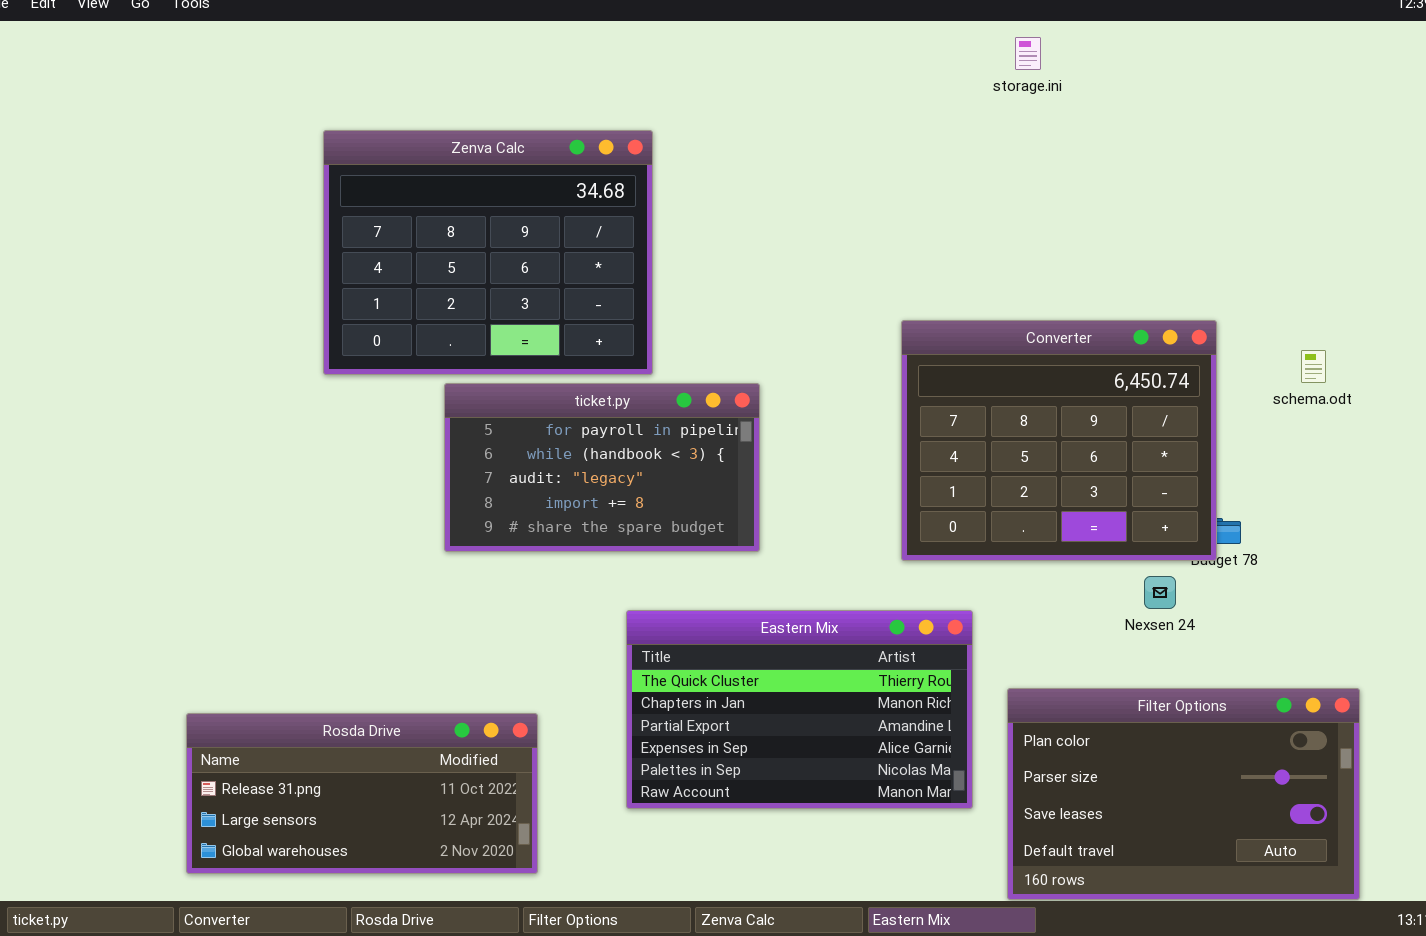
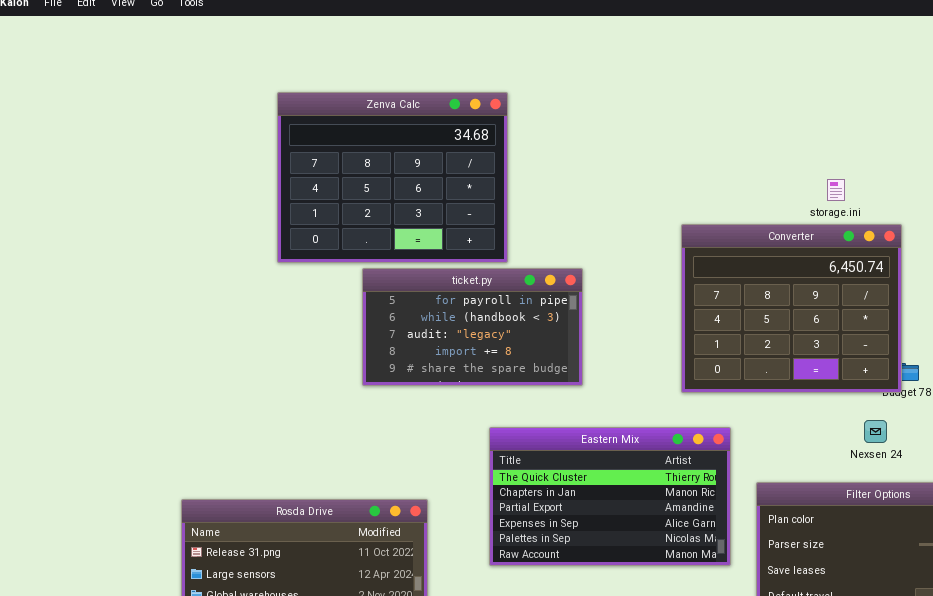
storage.ini: [1015,37,1041,70] -> [827,179,845,201], moved
Nexsen 24: [1144,576,1176,609] -> [864,420,887,443], moved

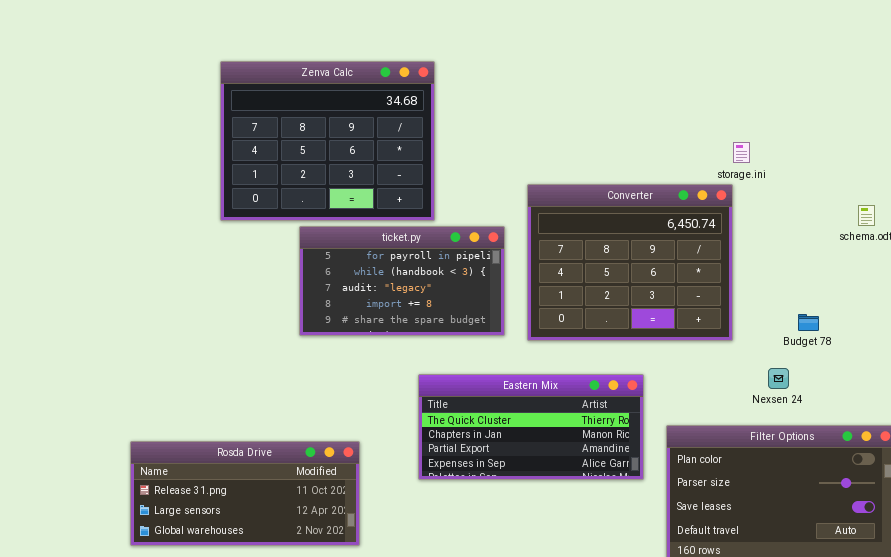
Converter: [681,224,902,393] -> [527,184,733,341], moved
Eastern Mix: [489,427,731,566] -> [418,374,644,480], resized

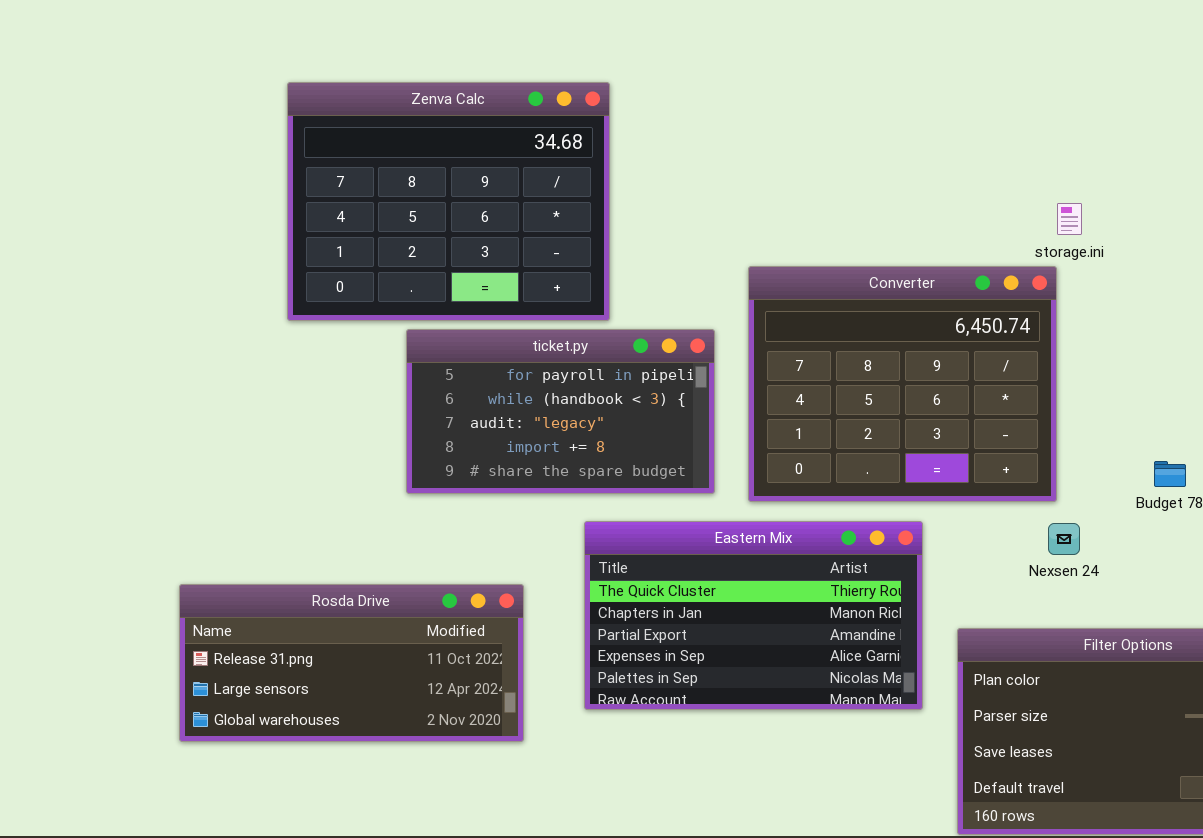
Nexsen 24: [768,368,789,389] -> [1048,523,1080,555], moved
Eastern Mix: [418,374,644,480] -> [584,521,923,710], resized
Rosda Drive: [130,441,360,546] -> [179,584,524,742], moved

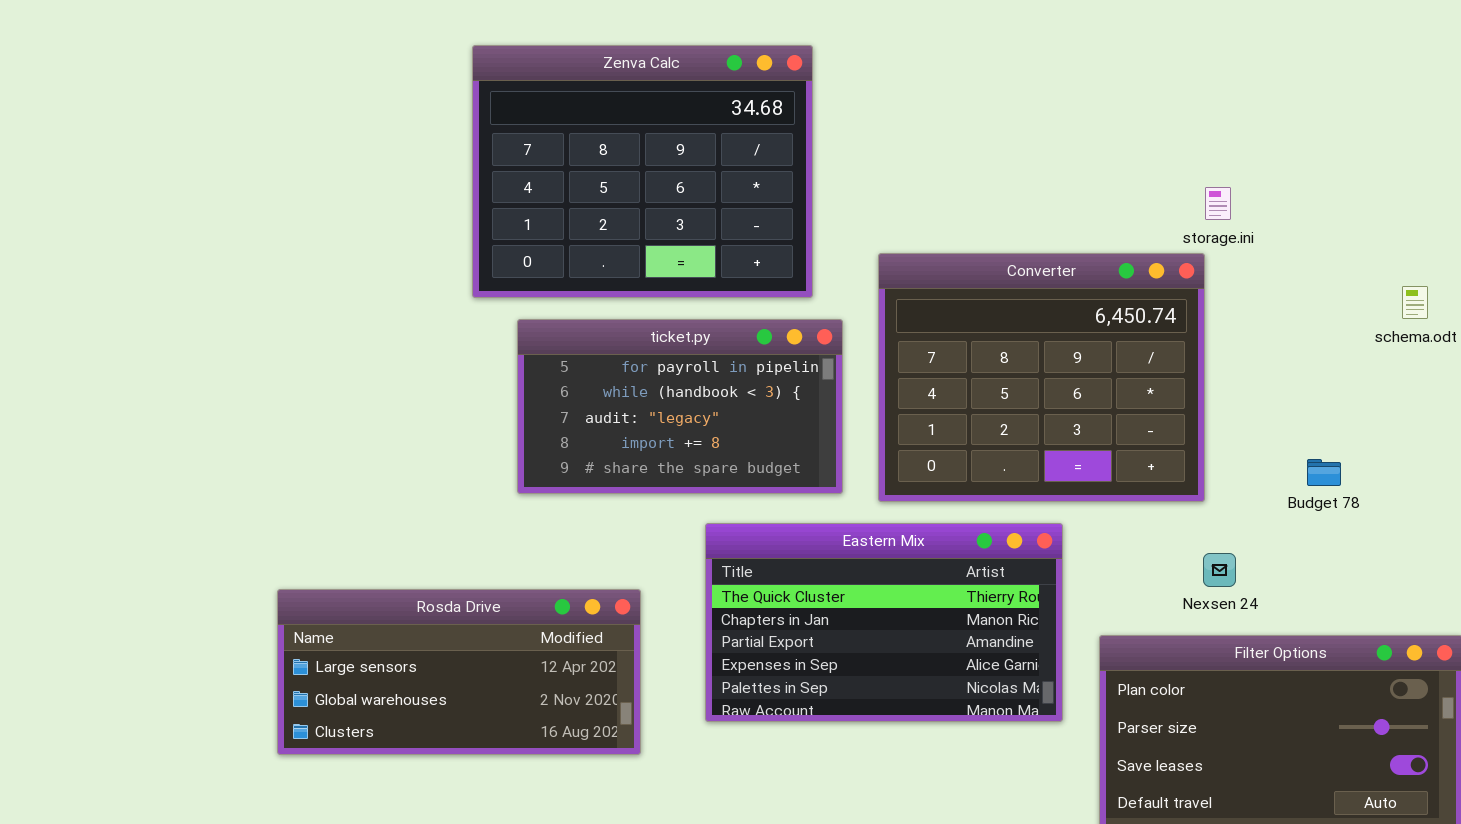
Zenva Calc: [287,82,610,321] -> [472,45,813,298], moved
Nexsen 24: [1048,523,1080,555] -> [1203,553,1236,587], moved
Rosda Drive: [179,584,524,742] -> [277,589,641,755], scrolled down 1 row

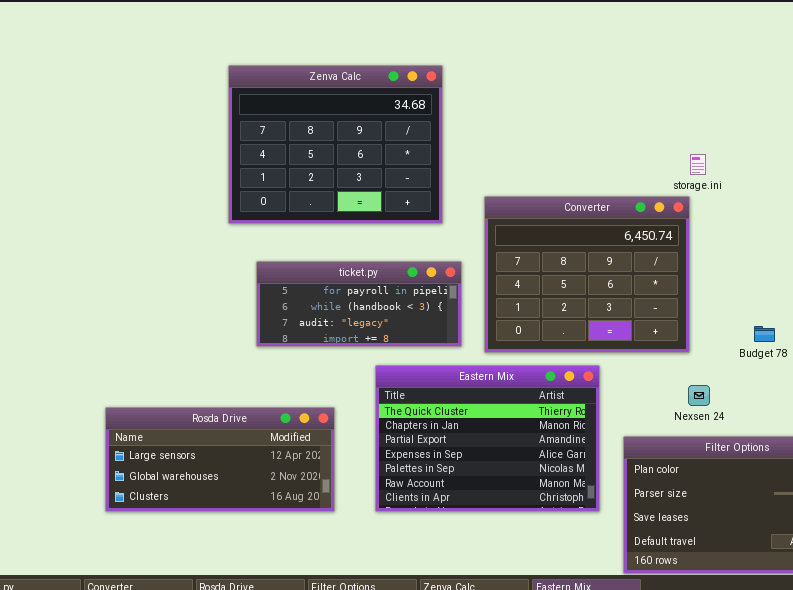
ticket.py: [517,319,843,494] -> [256,261,462,347], resized
Eastern Mix: [705,523,1063,722] -> [375,365,600,512], resized

